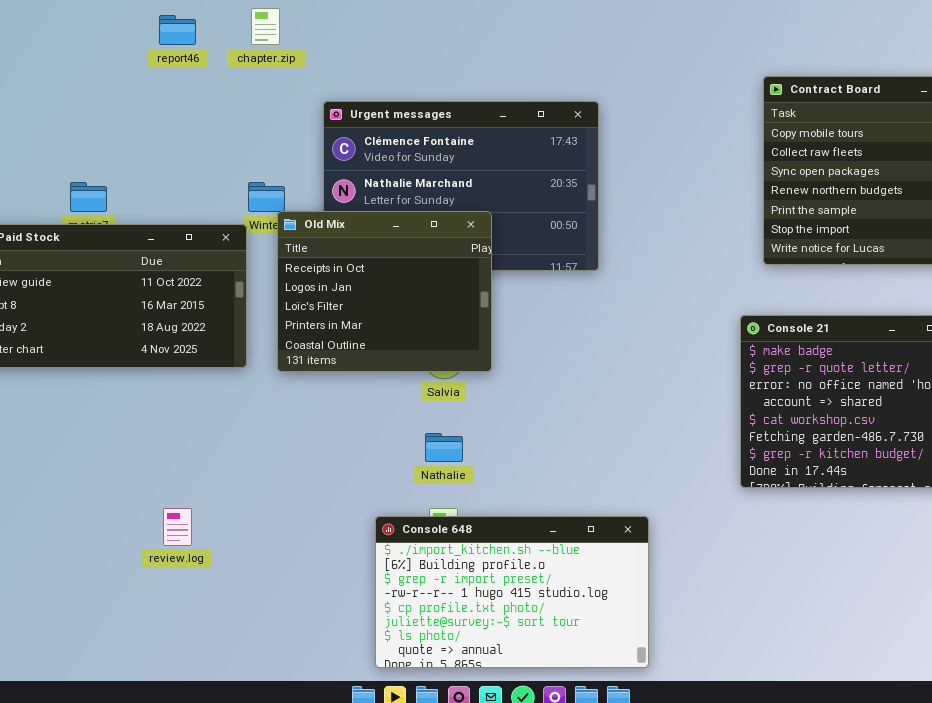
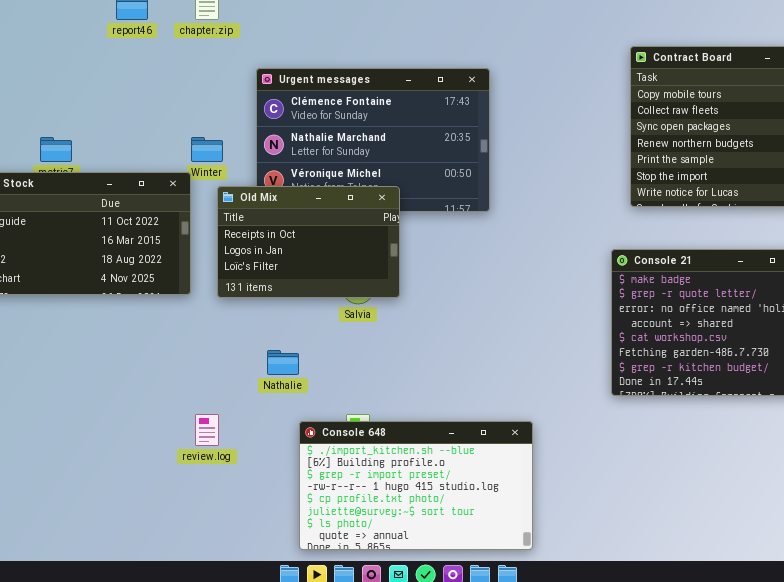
Old Mix: [277,211,492,372] -> [217,186,400,298], resized
Nathalie: [425,433,463,462] -> [267,350,299,375], moved
review.log: [163,508,192,546] -> [195,414,219,446], moved

